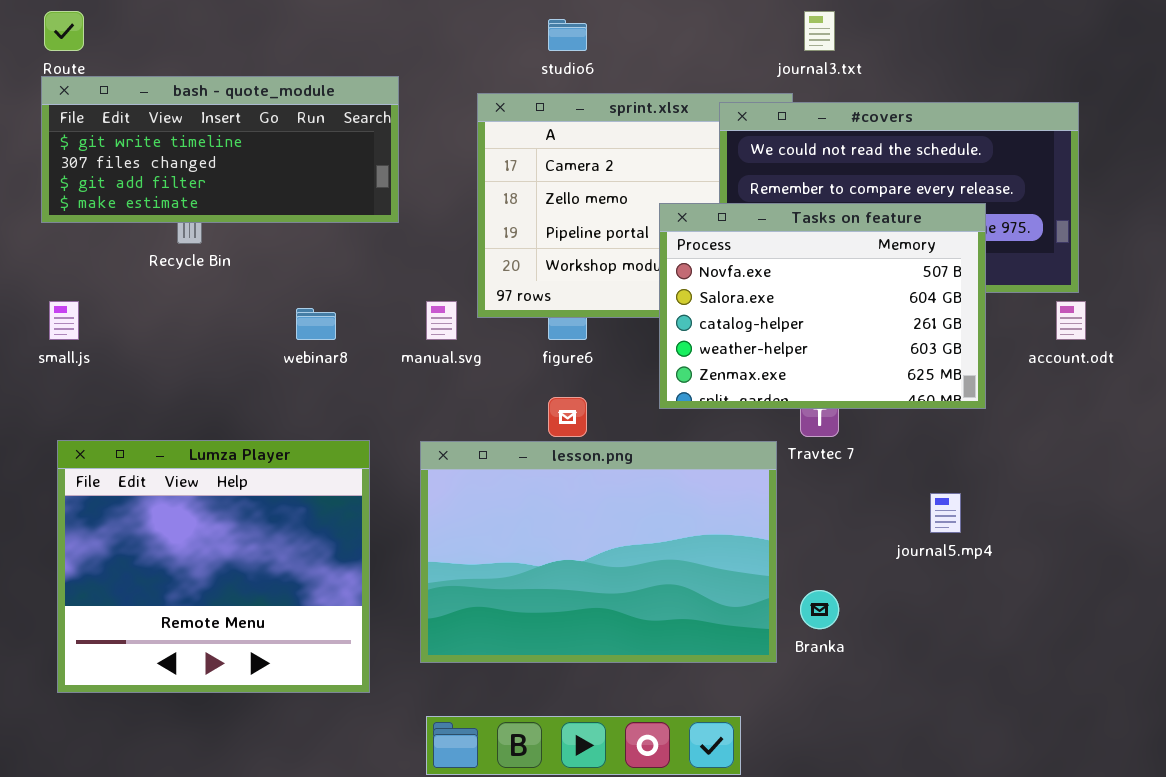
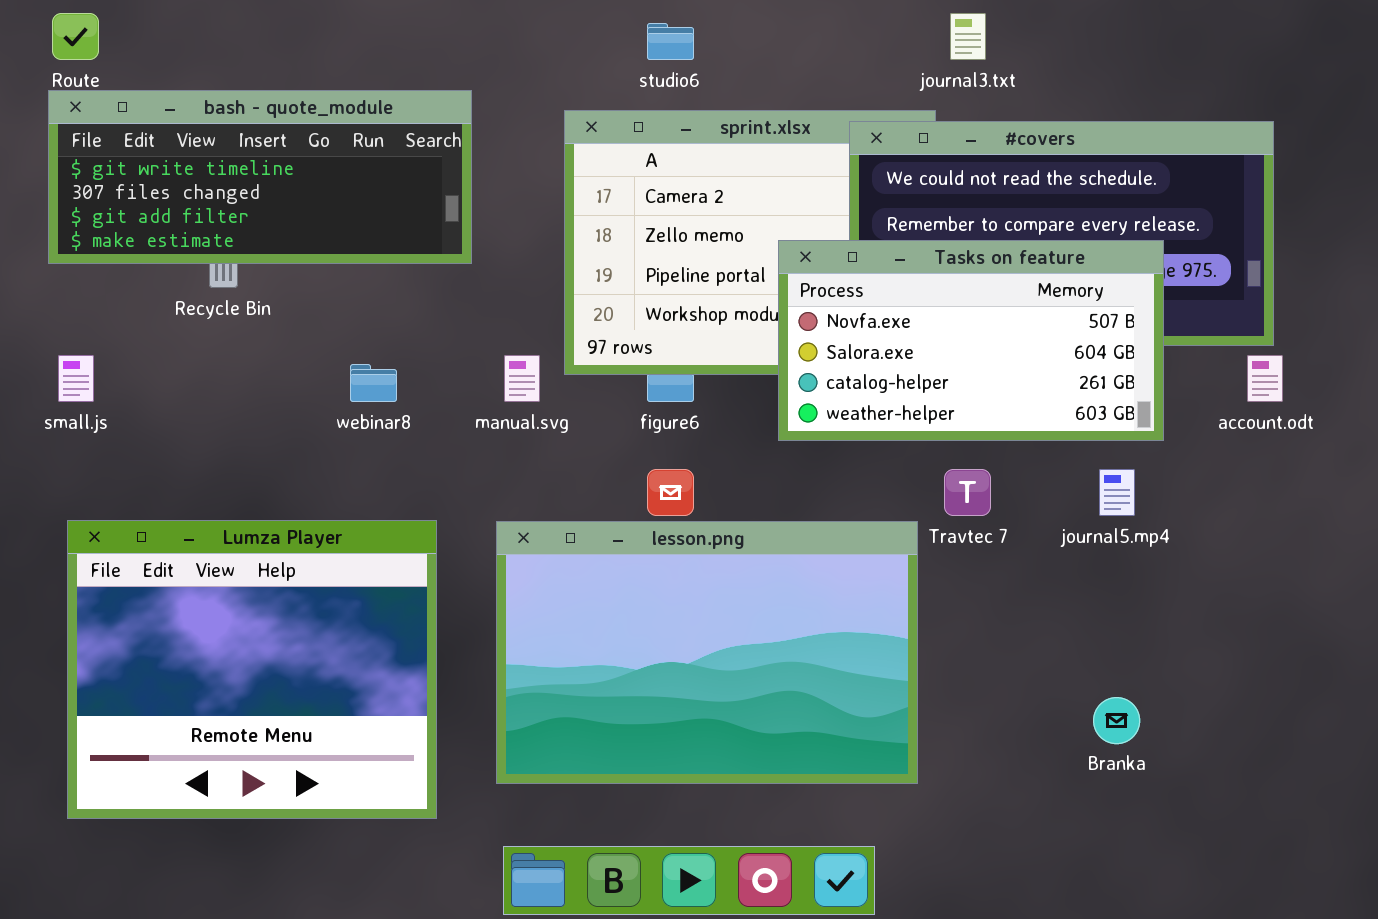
Tasks on feature: [659,203,986,409] -> [778,240,1164,441], resized
journal5.mp4: [930,493,961,533] -> [1099,469,1135,516], moved
Branka: [800,590,839,629] -> [1093,697,1140,744], moved

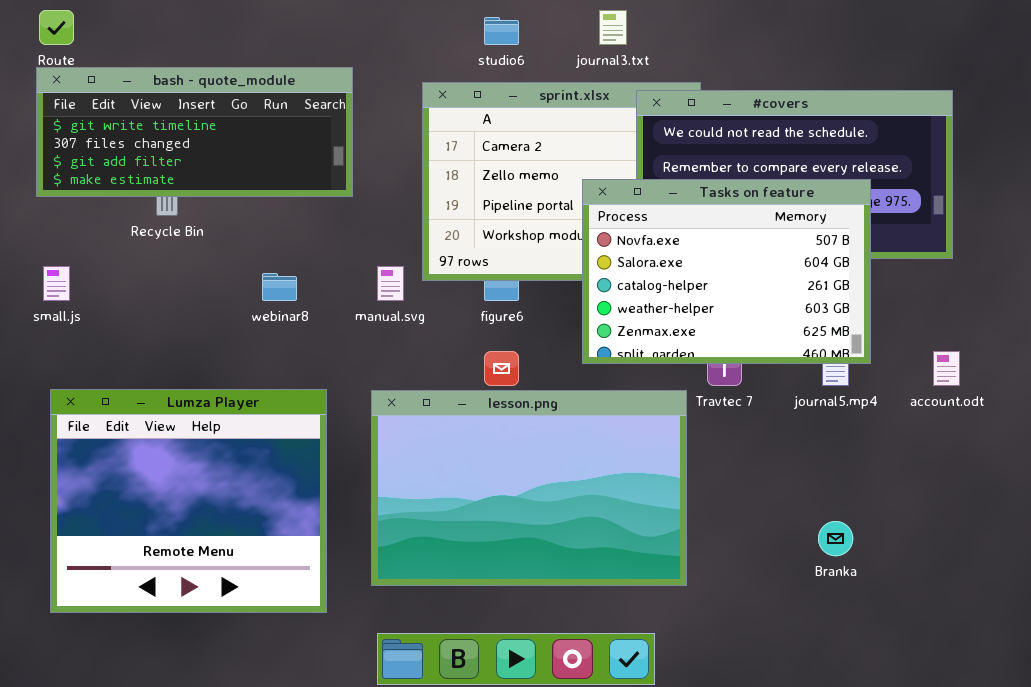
journal3.txt: [950,13,986,60] -> [599,10,627,45], moved
Tasks on feature: [778,240,1164,441] -> [582,179,871,364], resized
account.odt: [1247,355,1283,402] -> [933,351,960,386], moved

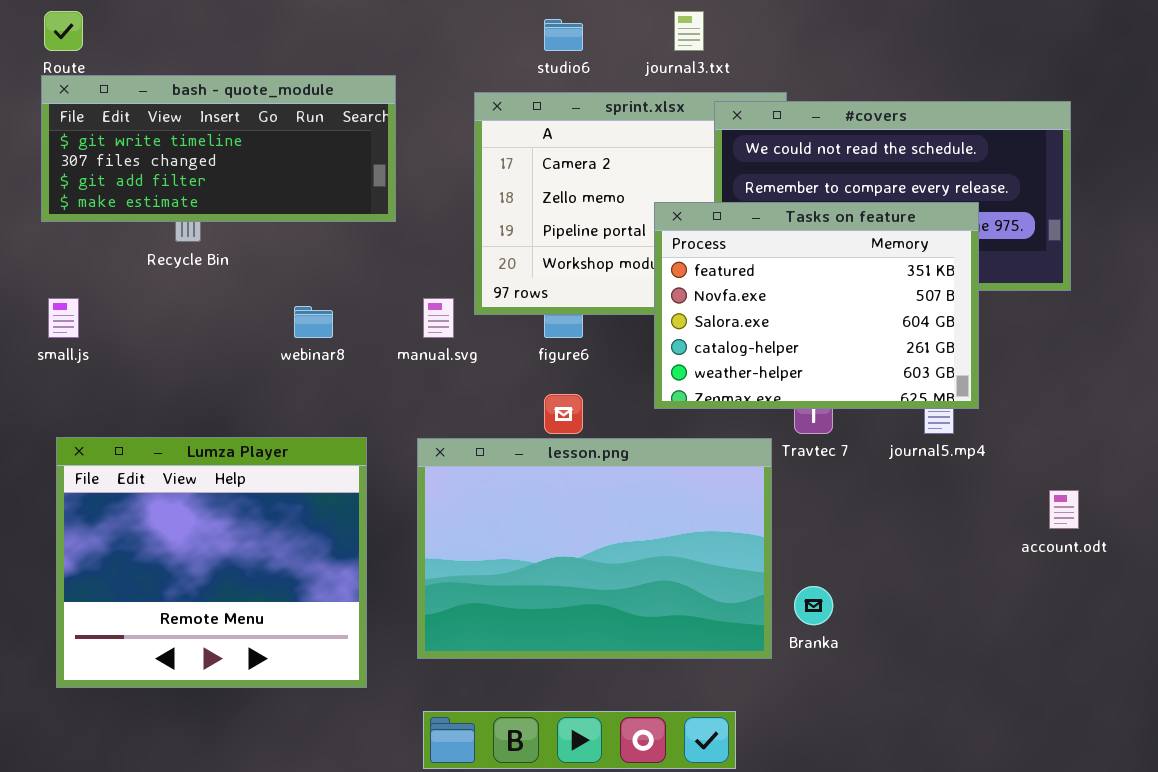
Tasks on feature: [582,179,871,364] -> [654,202,979,409], scrolled up 1 row
account.odt: [933,351,960,386] -> [1049,490,1079,529], moved
Branka: [818,521,853,556] -> [794,586,833,625], moved

